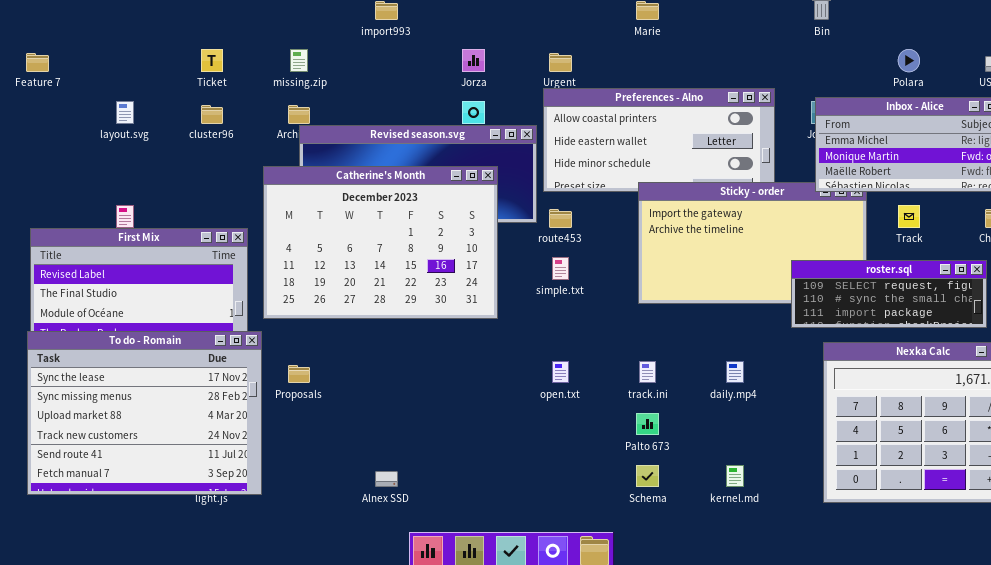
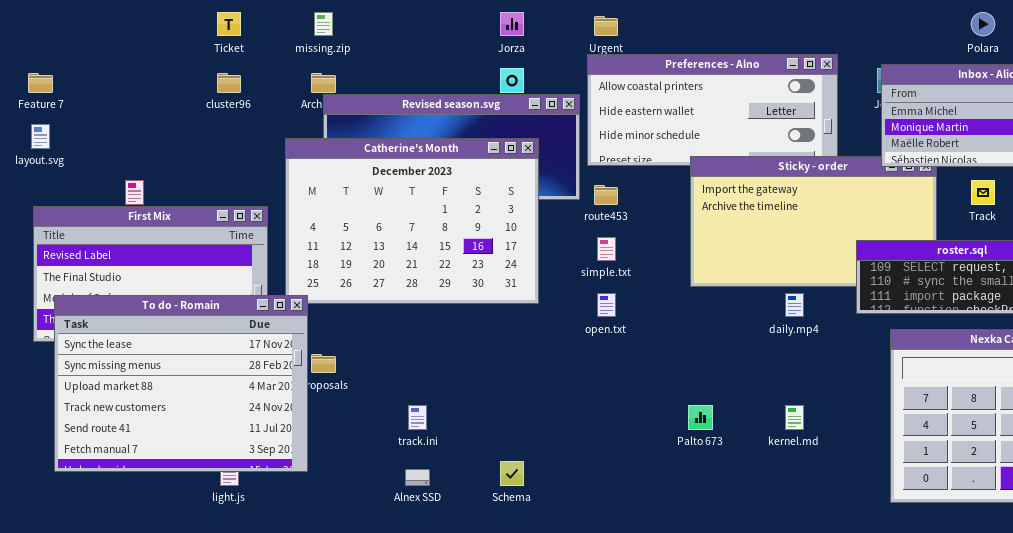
Feature 7: [26,53,49,72] -> [28,73,53,93], moved
layout.svg: [116,101,134,124] -> [31,124,50,149], moved
To do - Romain: [27,331,262,495] -> [54,295,308,472], moved
open.txt: [552,361,569,383] -> [597,293,616,317], moved
track.ini: [639,361,656,383] -> [408,405,427,430], moved
daily.mp4: [726,361,744,383] -> [785,293,804,317], moved
Schema: [636,465,659,487] -> [500,461,524,486], moved
kernel.md: [726,465,744,487] -> [785,405,804,430], moved

